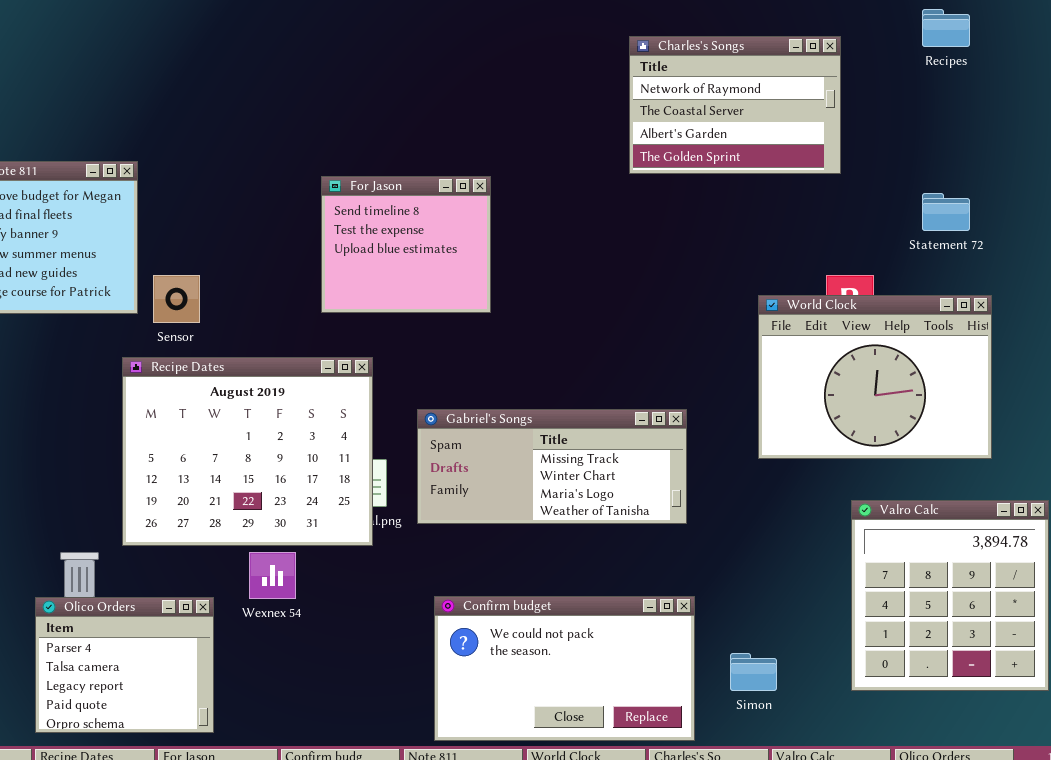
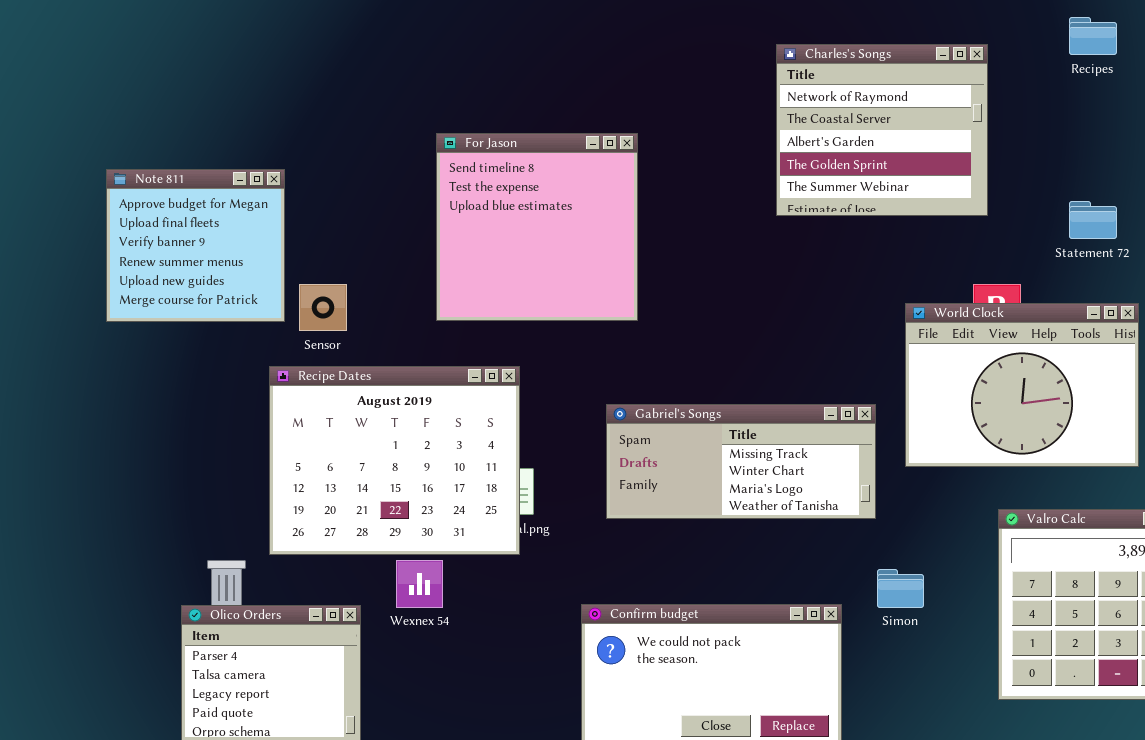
Charles's Songs: [629,36,841,174] -> [776,44,988,216], resized
For Jason: [321,176,491,313] -> [436,133,638,321], resized
Gabriel's Songs: [417,409,687,524] -> [606,404,876,519], moved
Simon: [730,653,777,691] -> [877,569,924,608], moved

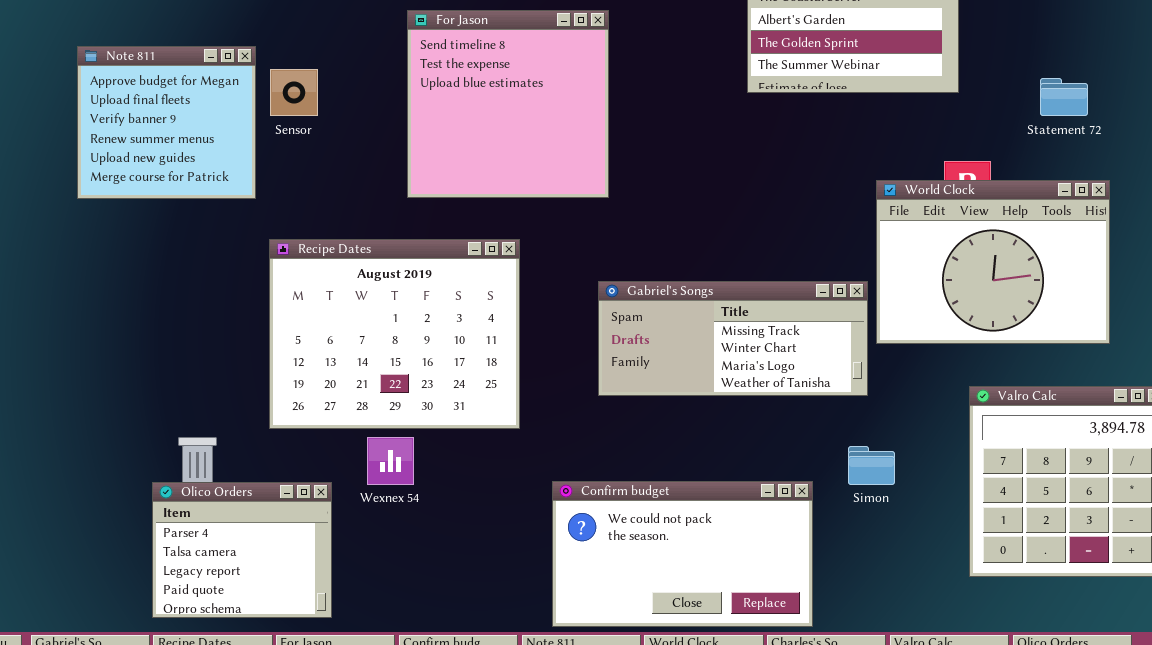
Sensor: [299,284,347,331] -> [270,69,318,116], moved
Recipe Dates: [269,366,520,555] -> [269,239,520,429], moved
Gabriel's Songs: [606,404,876,519] -> [598,281,868,396], moved

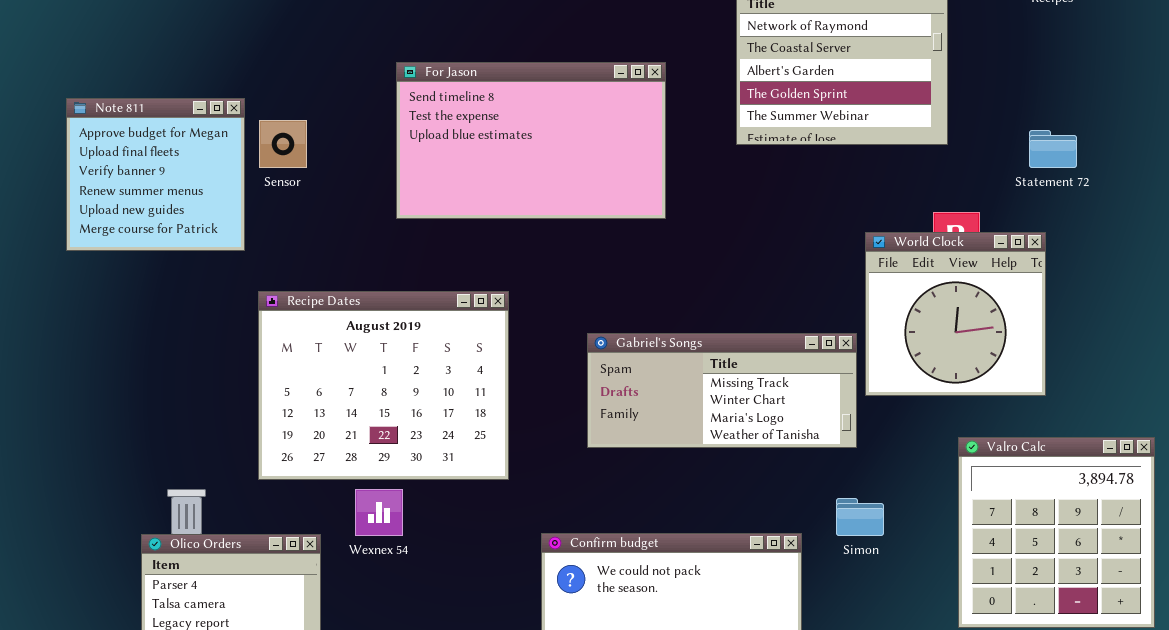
For Jason: [407,10,609,198] -> [396,62,666,219], resized
World Clock: [876,180,1110,344] -> [865,232,1046,396], resized

